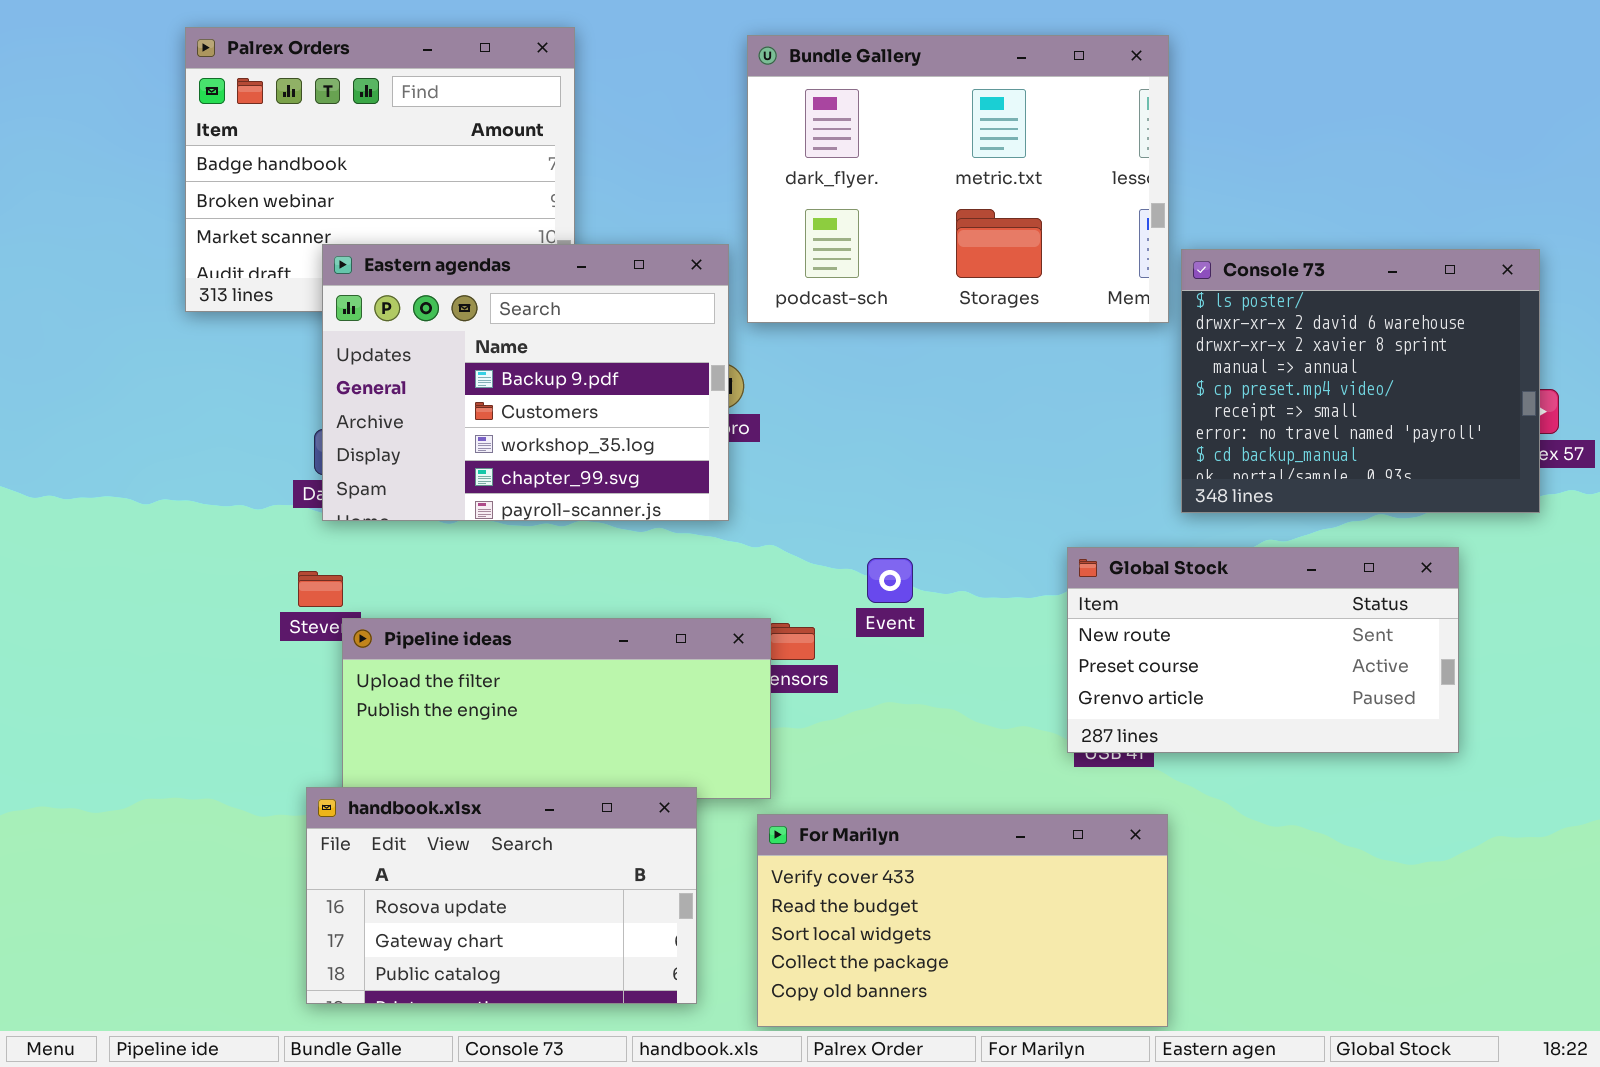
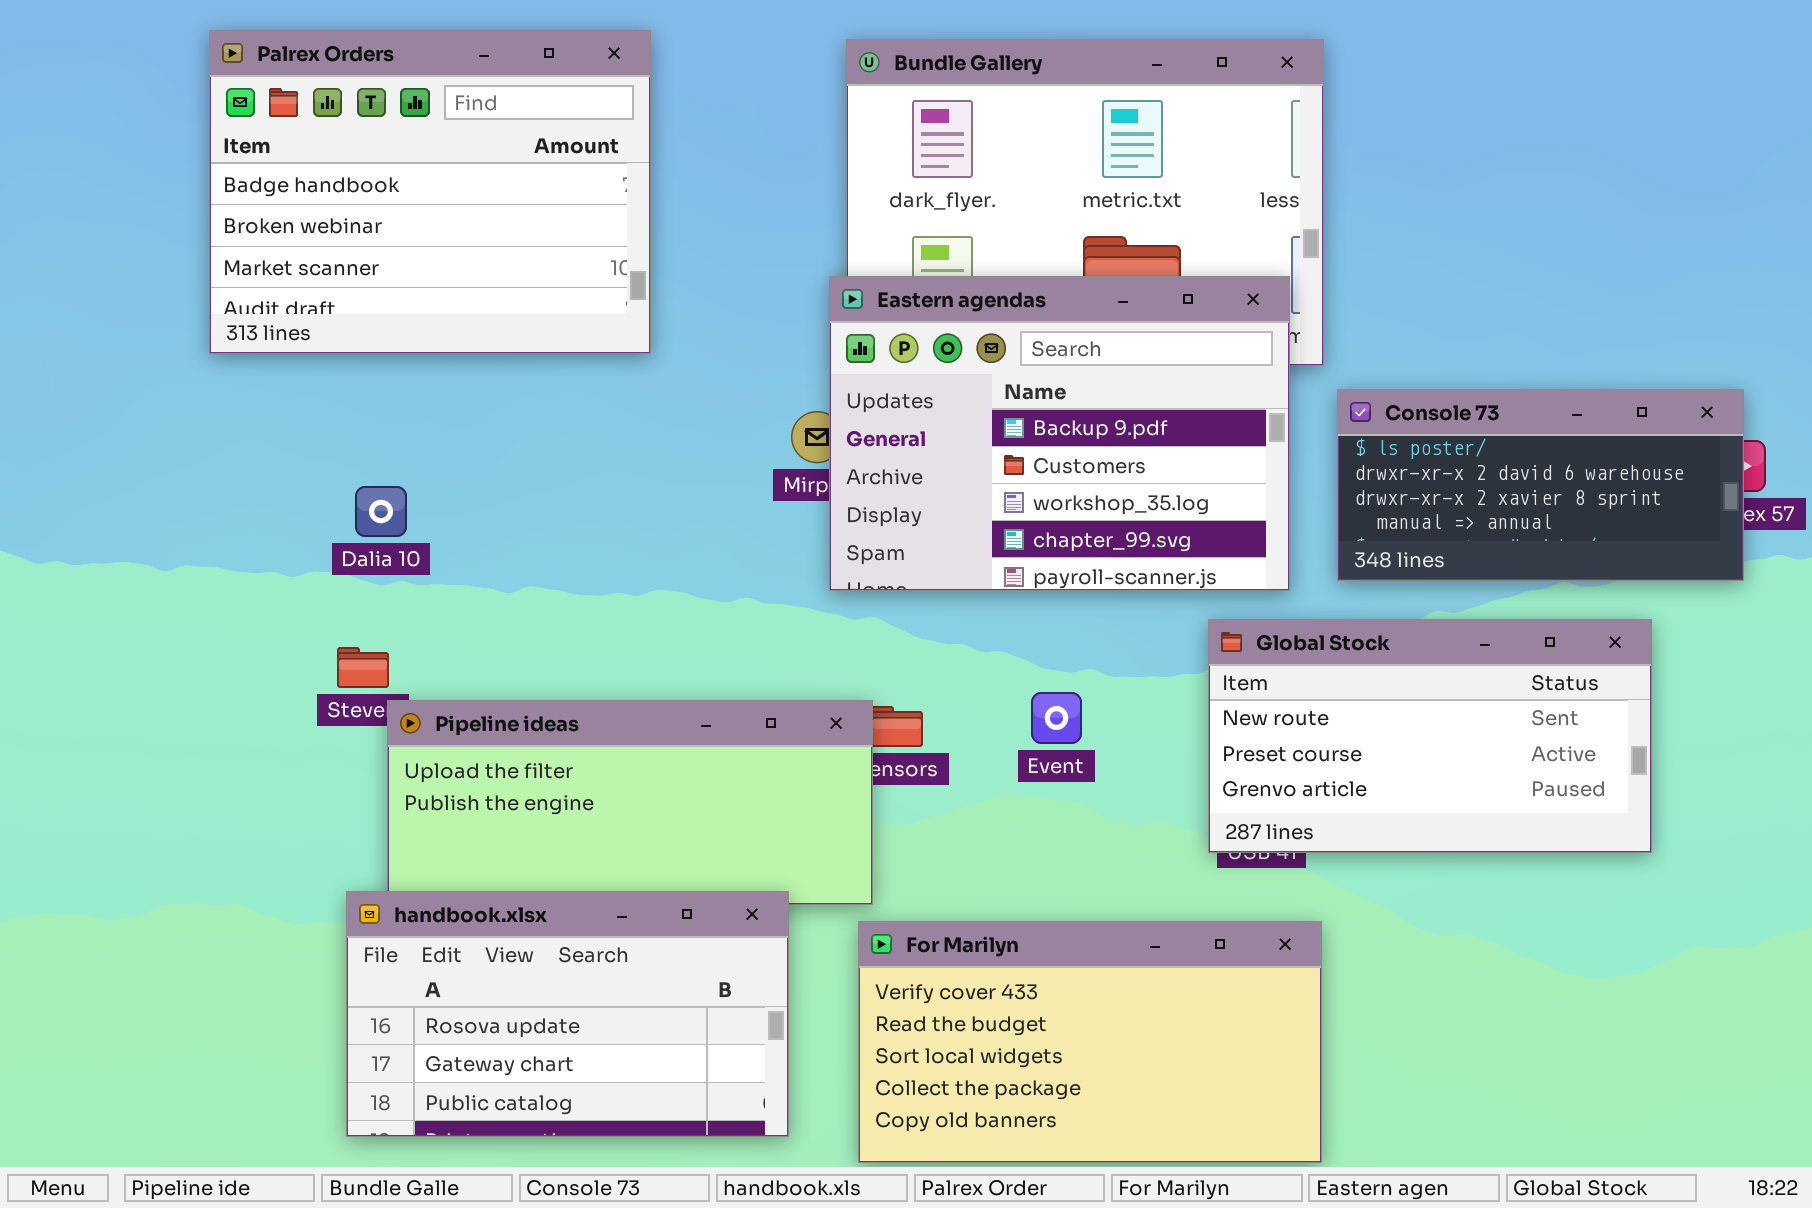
Eastern agendas: [322,244,729,521] -> [829,276,1290,591], moved
Console 73: [1181,249,1540,513] -> [1337,389,1744,581], resized
Event: [867,558,913,603] -> [1031,692,1082,744], moved

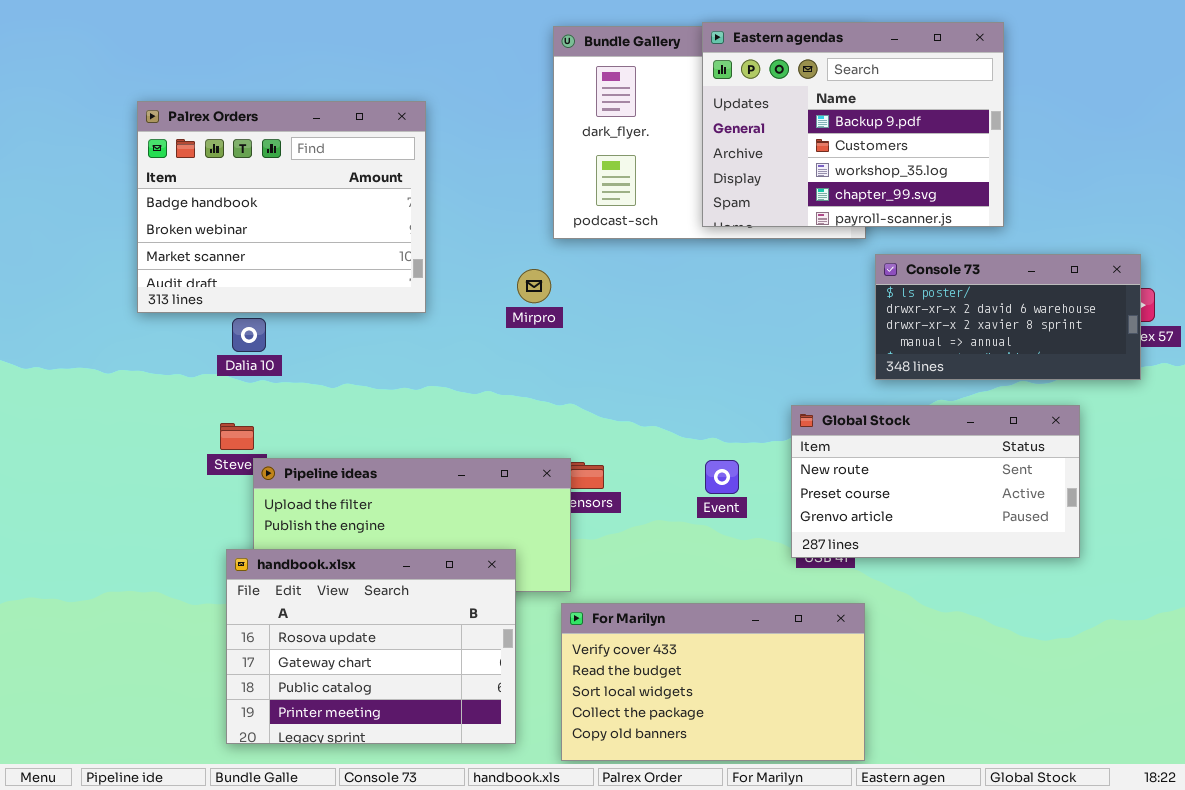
Palrex Orders: [209,30,651,354] -> [137,101,426,313], moved
Eastern agendas: [829,276,1290,591] -> [702,22,1004,227], moved
Event: [1031,692,1082,744] -> [705,460,739,494], moved
handbook.xlsx: [346,891,789,1137] -> [226,549,516,744], resized

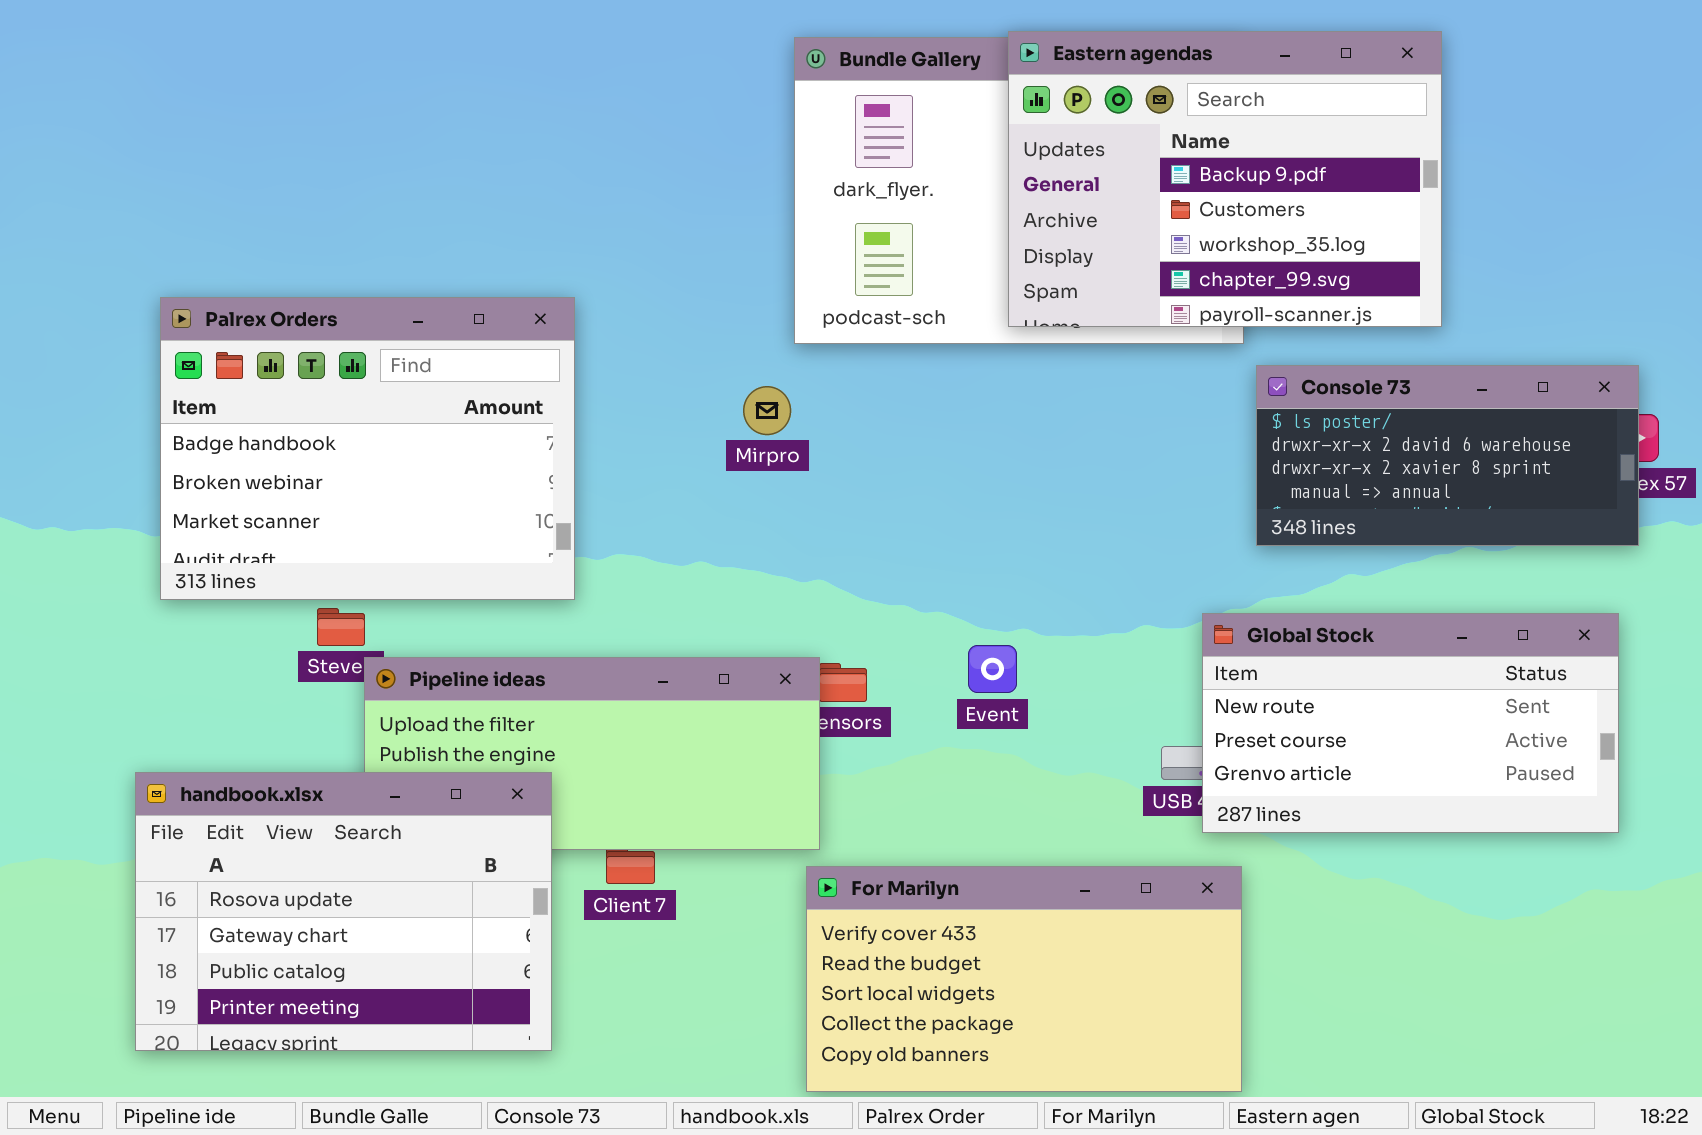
Palrex Orders: [137,101,426,313] -> [160,297,575,600], moved
Global Stock: [791,405,1080,558] -> [1202,613,1619,833], moved
Event: [705,460,739,494] -> [968,645,1017,693], moved
handbook.xlsx: [226,549,516,744] -> [135,772,552,1051], moved

